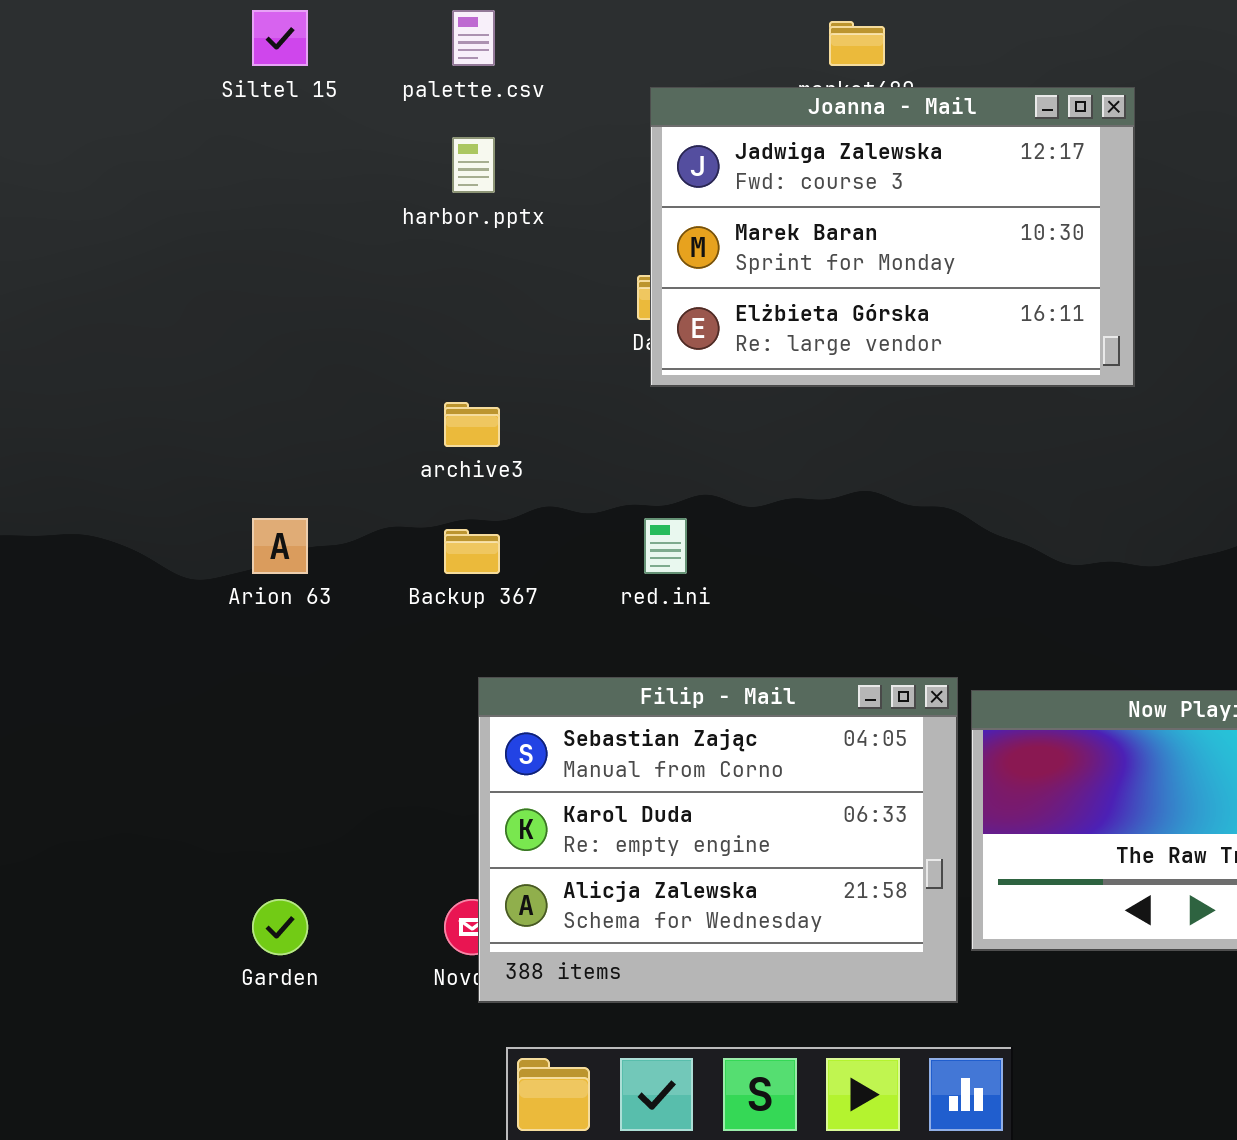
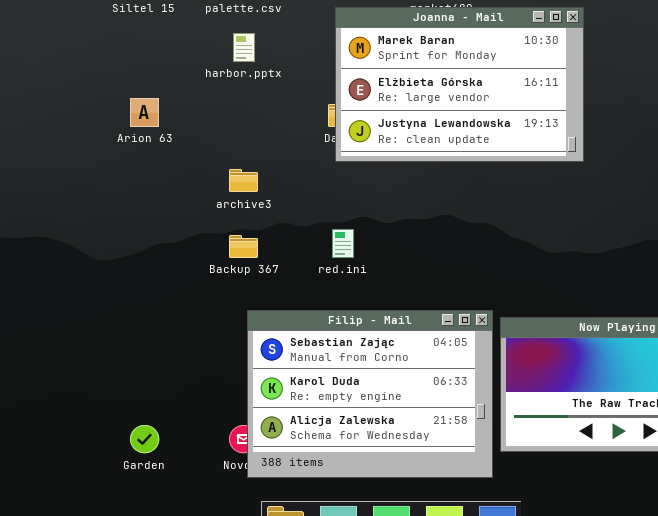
Joanna - Mail: [650,87,1135,387] -> [335,7,584,162], scrolled down 1 row
Arion 63: [252,518,308,574] -> [130,98,159,127], moved

